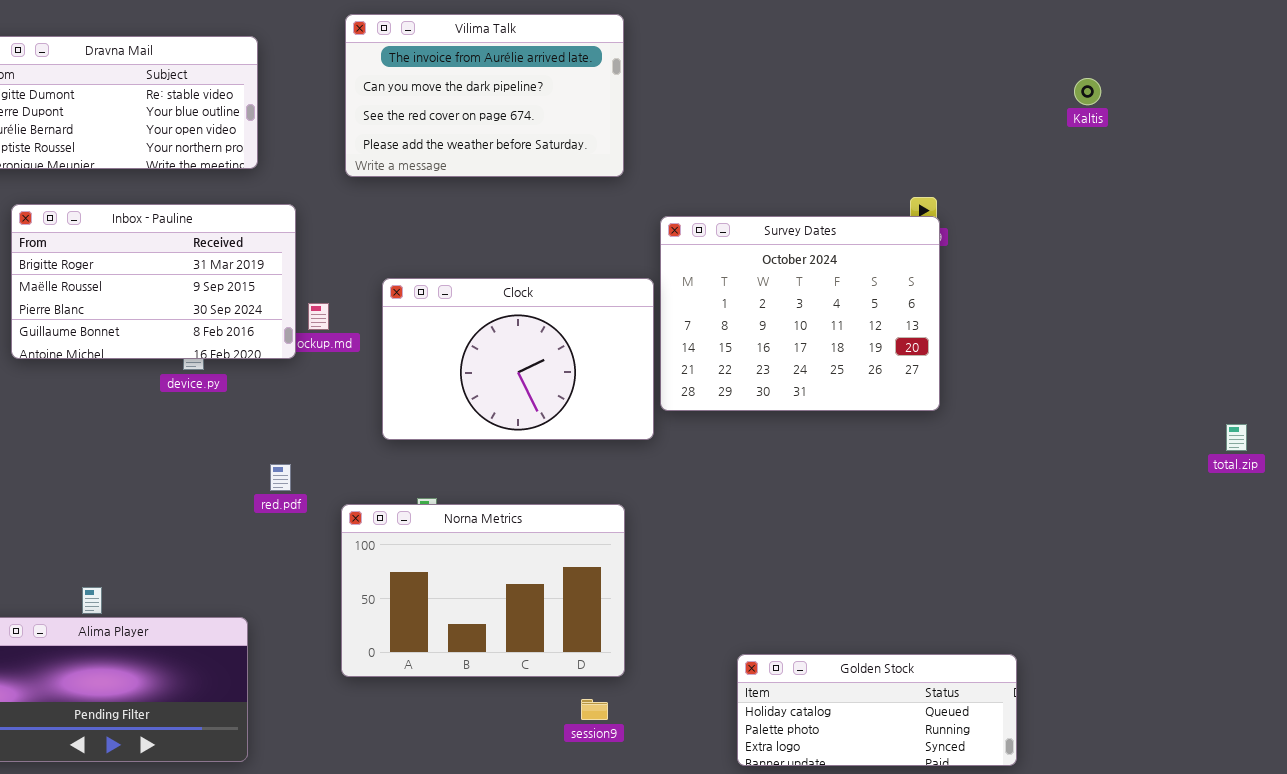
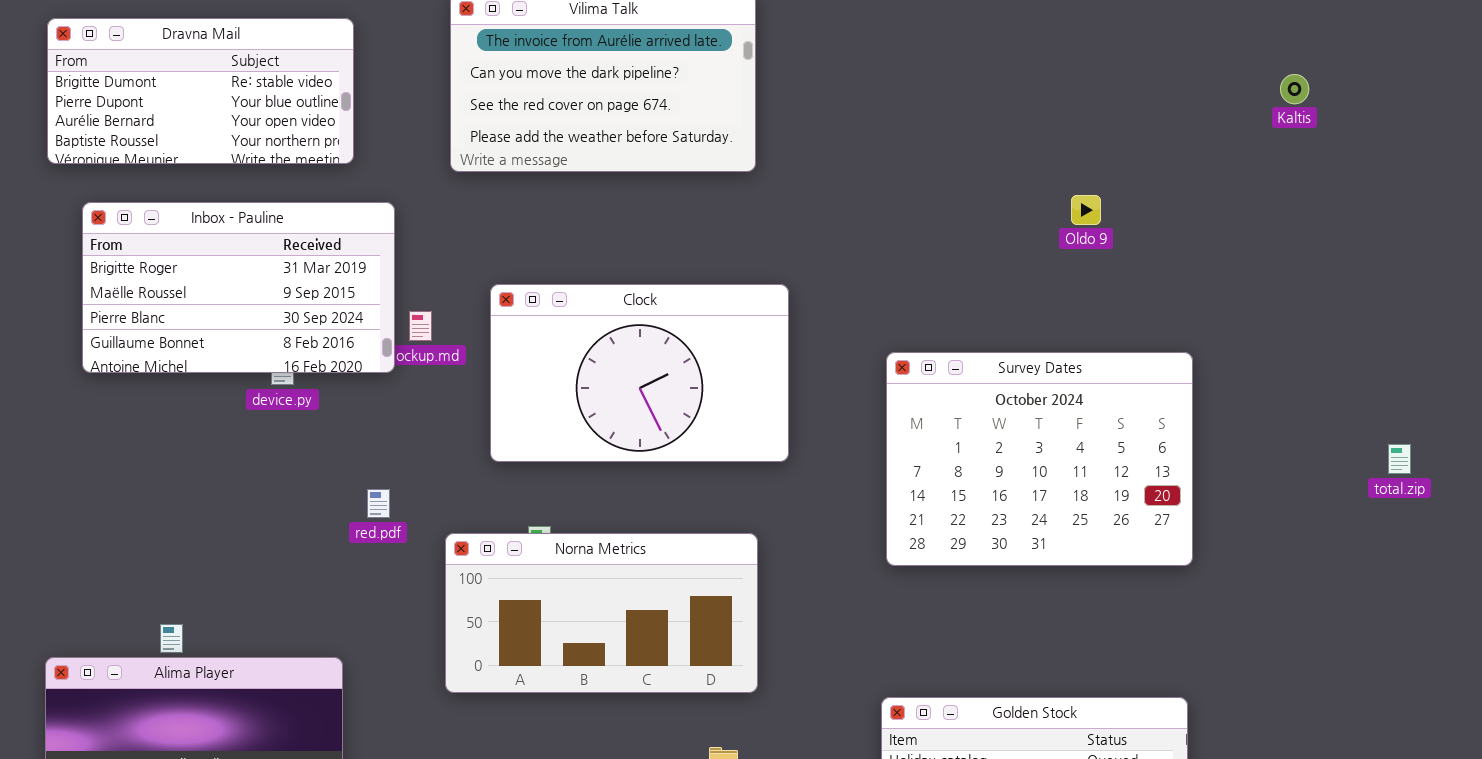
Kaltis: [1074,78,1101,105] -> [1280,74,1309,104], moved
Survey Dates: [660,216,940,411] -> [886,352,1193,566], moved
total.zip: [1226,424,1247,451] -> [1388,444,1411,474], moved
Norna Metrics: [341,504,625,677] -> [445,533,758,693], resized

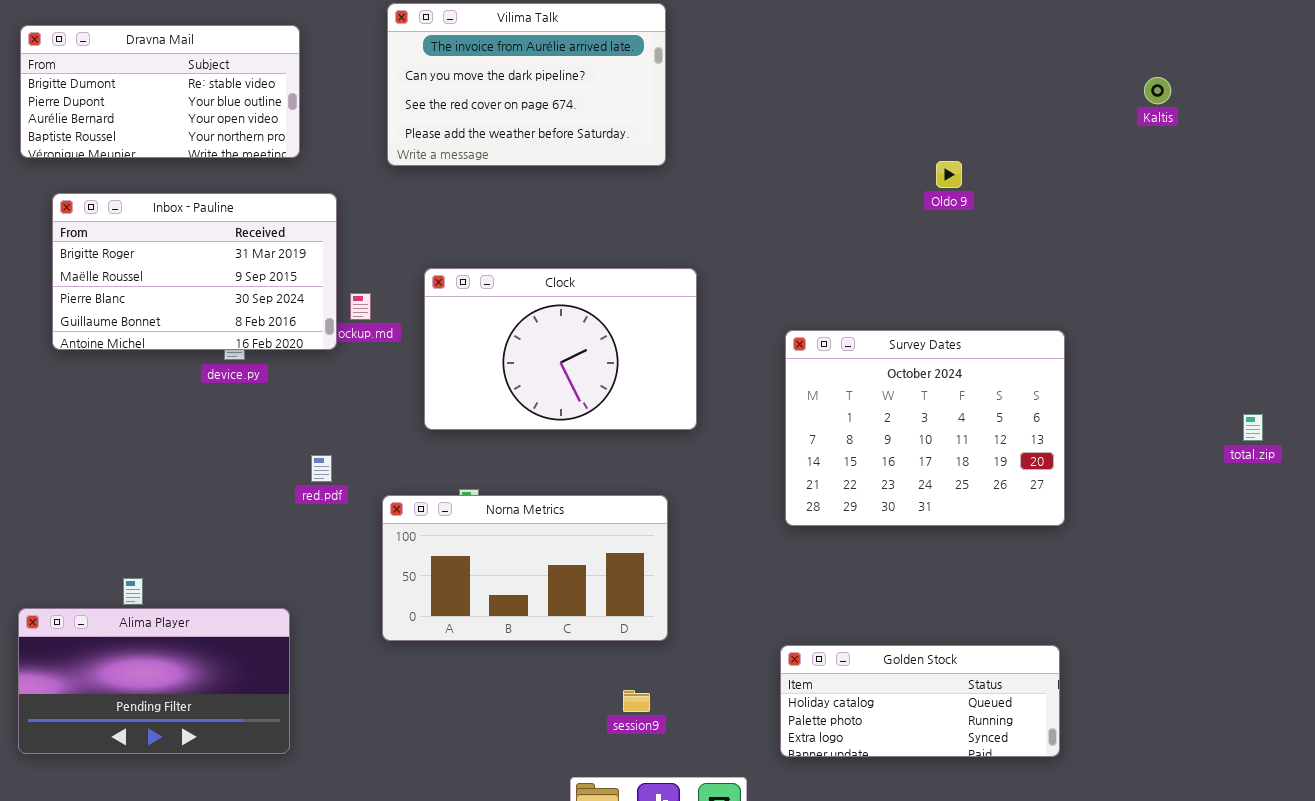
Oldo 9: [1071,195,1101,225] -> [936,161,962,188], moved

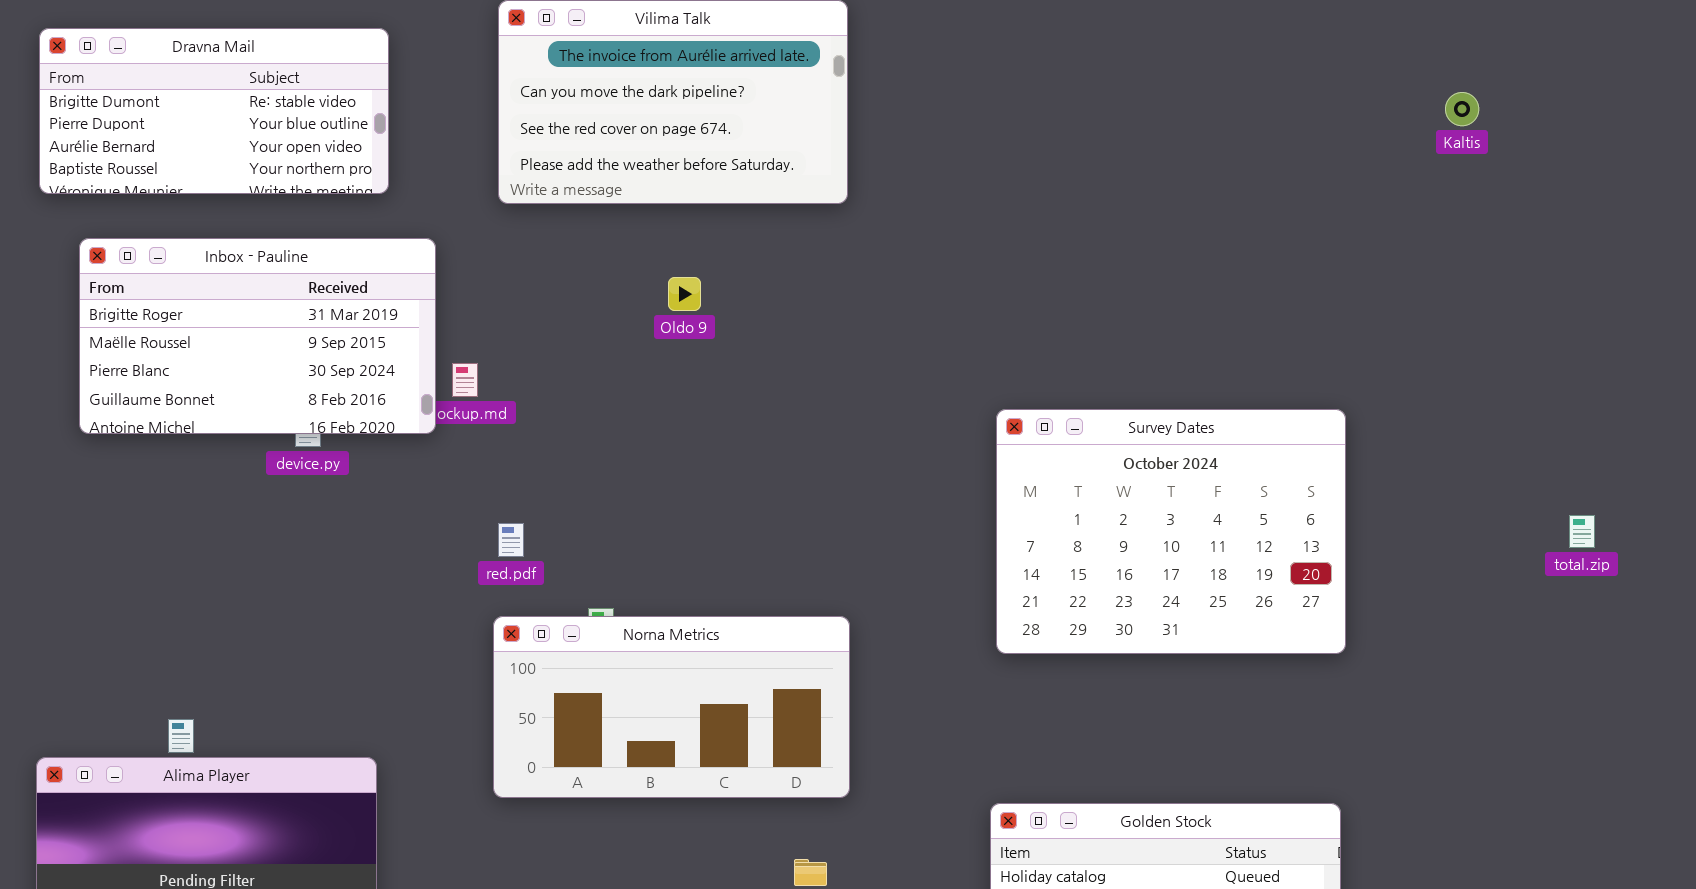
Oldo 9: [936,161,962,188] -> [668,277,701,311], moved
Clock: [424,268,697,430] -> none, closed
red.pdf: [311,455,332,482] -> [498,523,524,557], moved

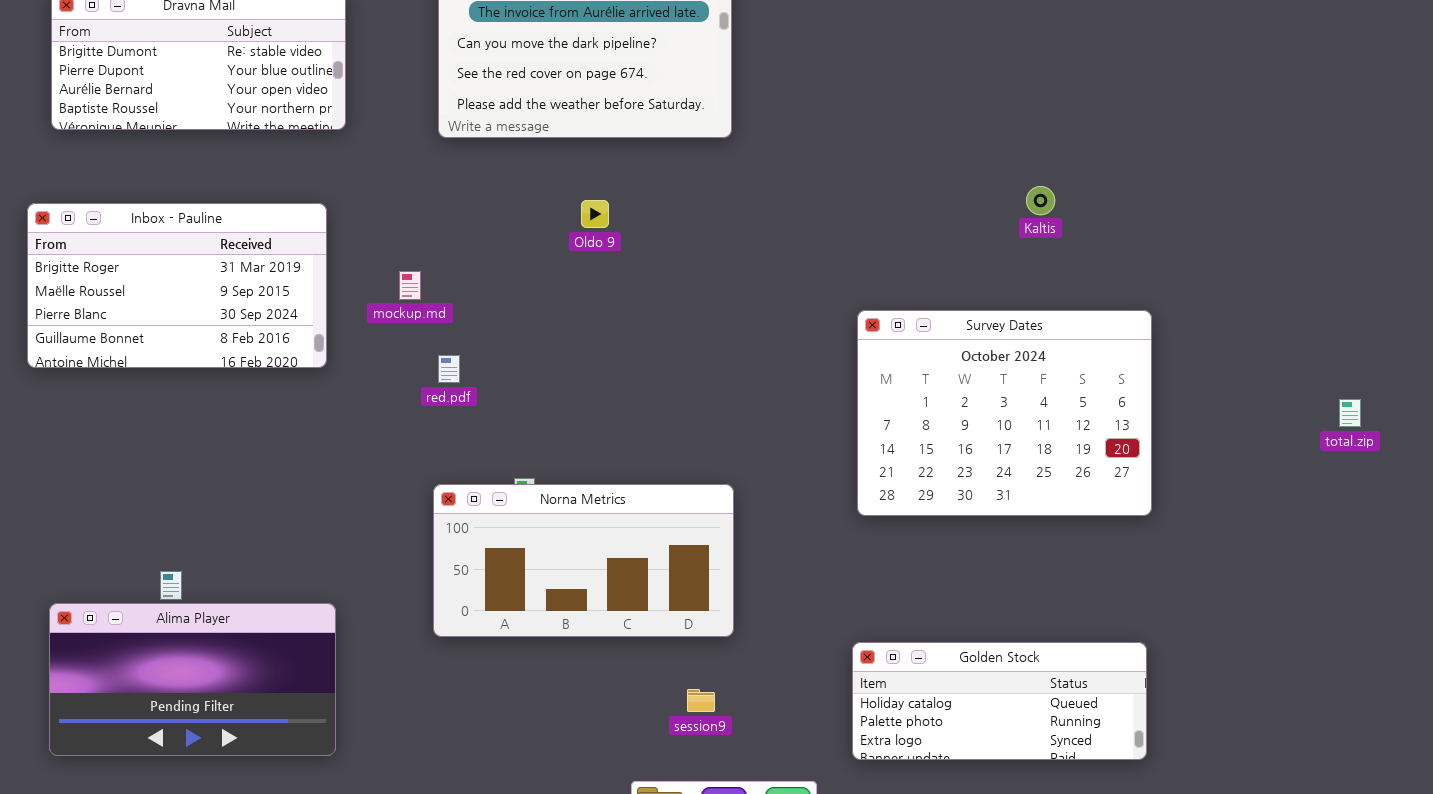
Kaltis: [1445,92,1479,126] -> [1026,186,1055,215], moved
Inbox - Pauline: [79,238,436,434] -> [27,203,327,368], moved
red.pdf: [498,523,524,557] -> [438,355,460,383], moved

